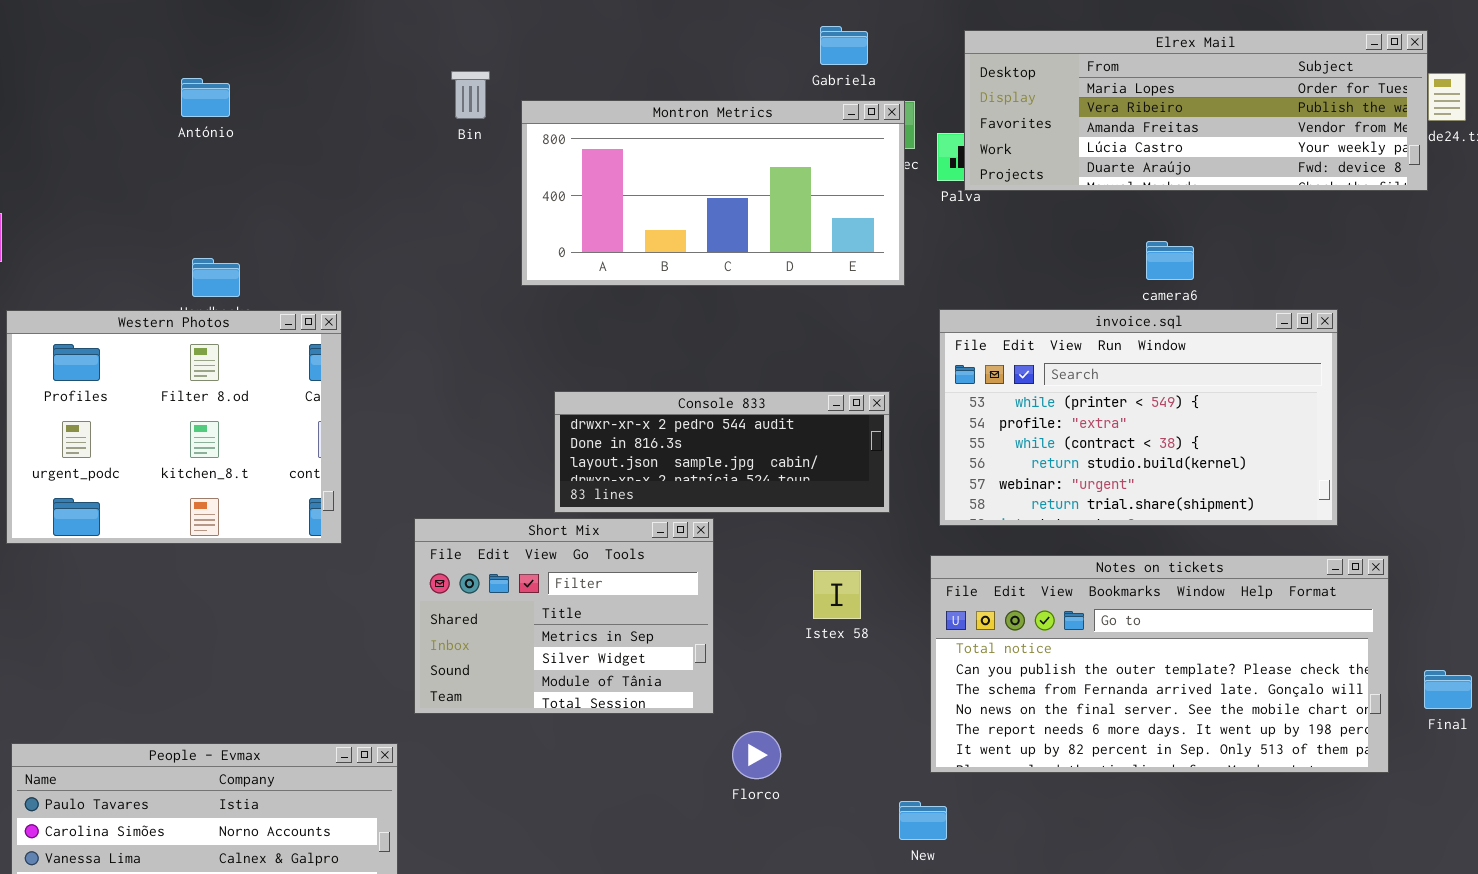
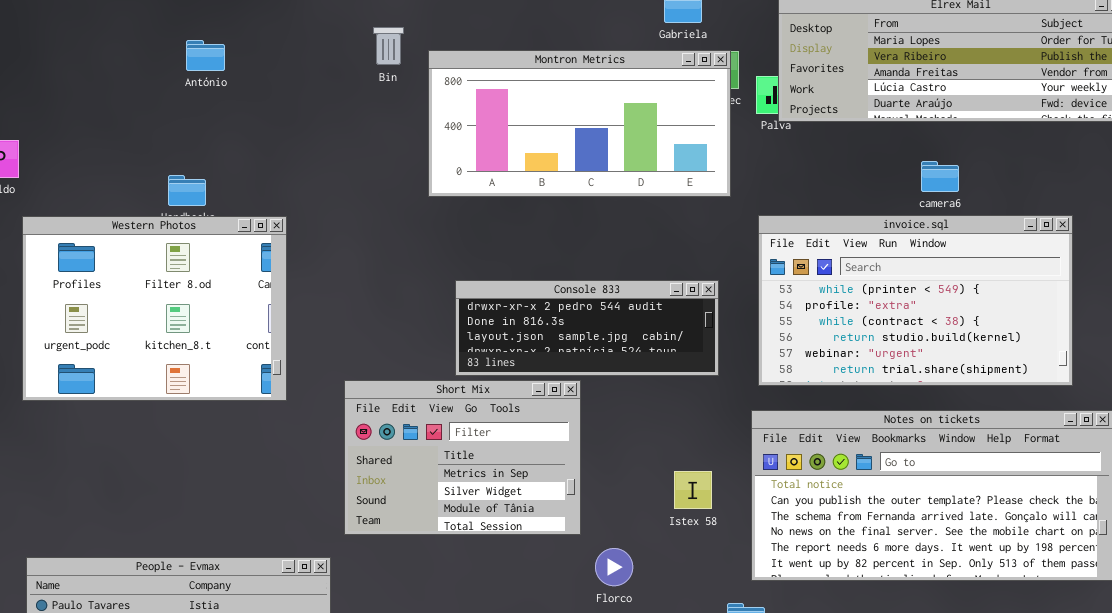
António: [181,78,230,117] -> [186,40,225,71], moved
Istex 58: [813,570,861,619] -> [674,471,712,509], moved

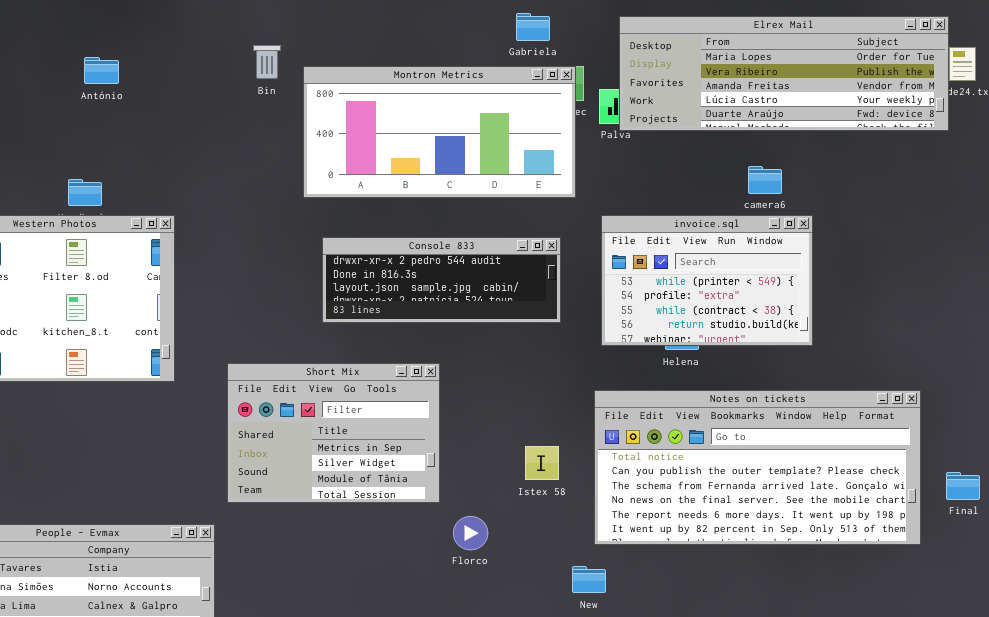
invoice.sql: [758,215,1073,386] -> [601,215,813,346], resized
Console 833: [455,280,719,376] -> [322,237,561,323], moved

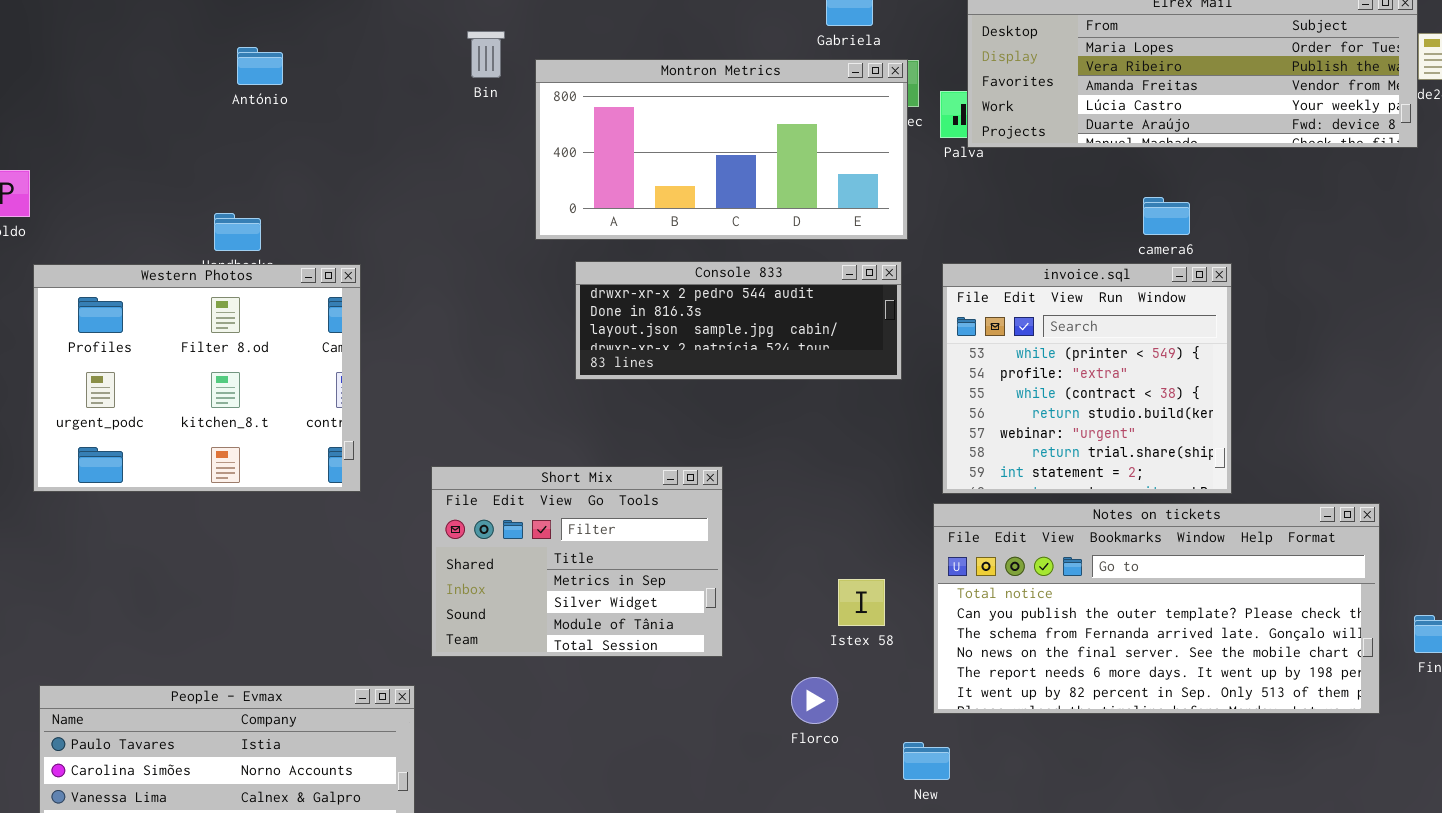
invoice.sql: [601,215,813,346] -> [942,263,1232,494], resized
Console 833: [322,237,561,323] -> [575,261,902,380], moved
Florco: [453,516,488,550] -> [791,677,838,724], moved

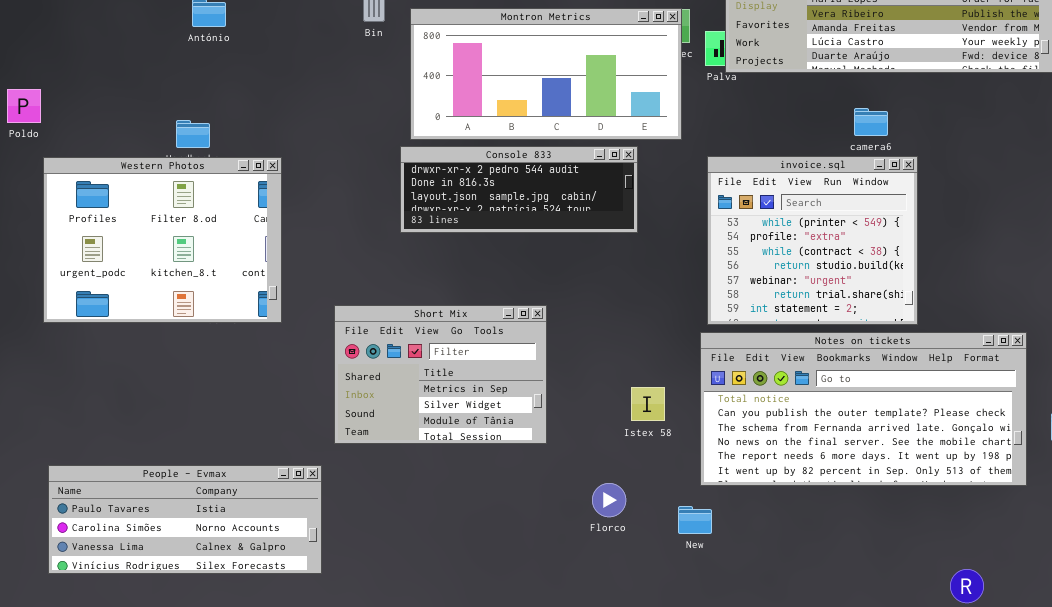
Console 833: [575,261,902,380] -> [400,146,638,233], moved
Florco: [791,677,838,724] -> [592,483,626,517], moved

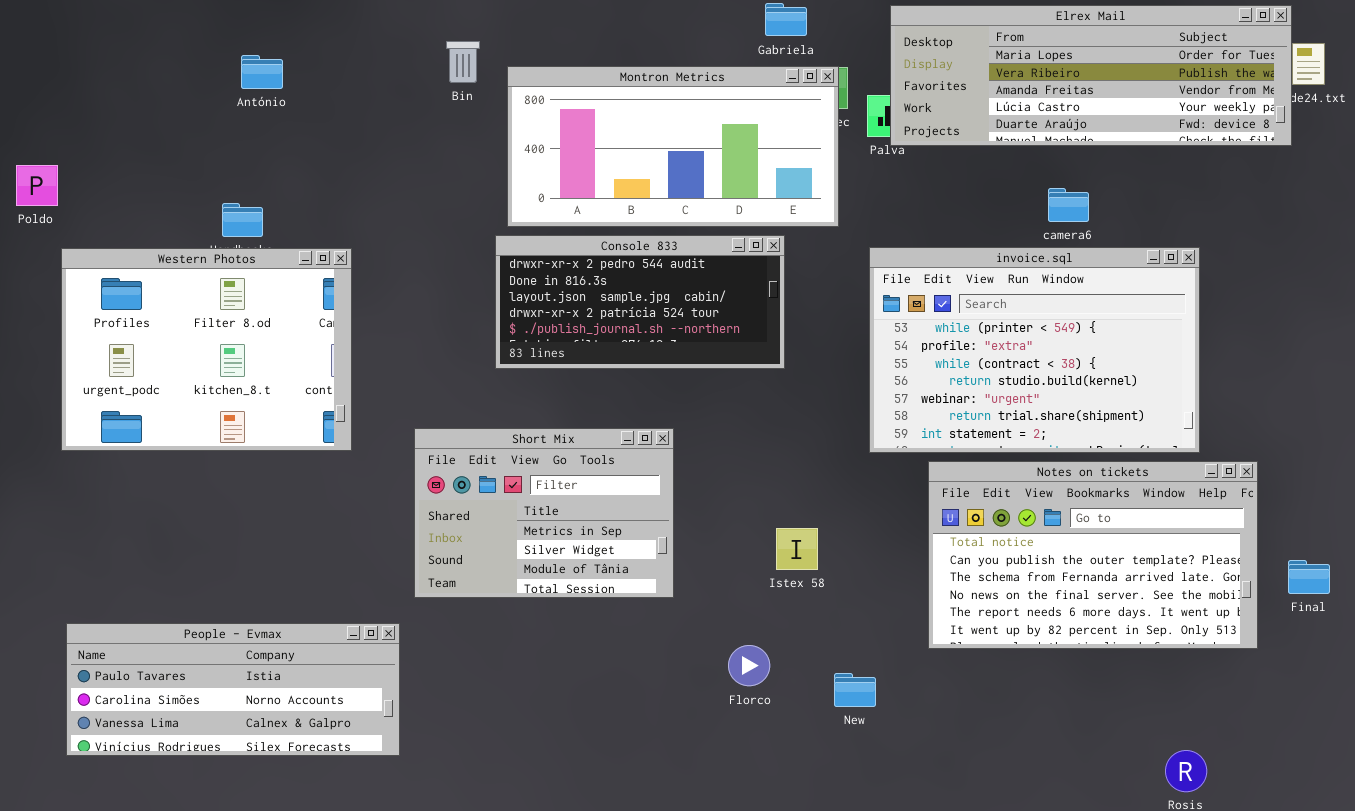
Console 833: [400,146,638,233] -> [495,235,785,369], resized
invoice.sql: [707,156,918,325] -> [869,247,1200,453], resized
Notes on tickets: [700,332,1027,486] -> [928,461,1258,649], resized

